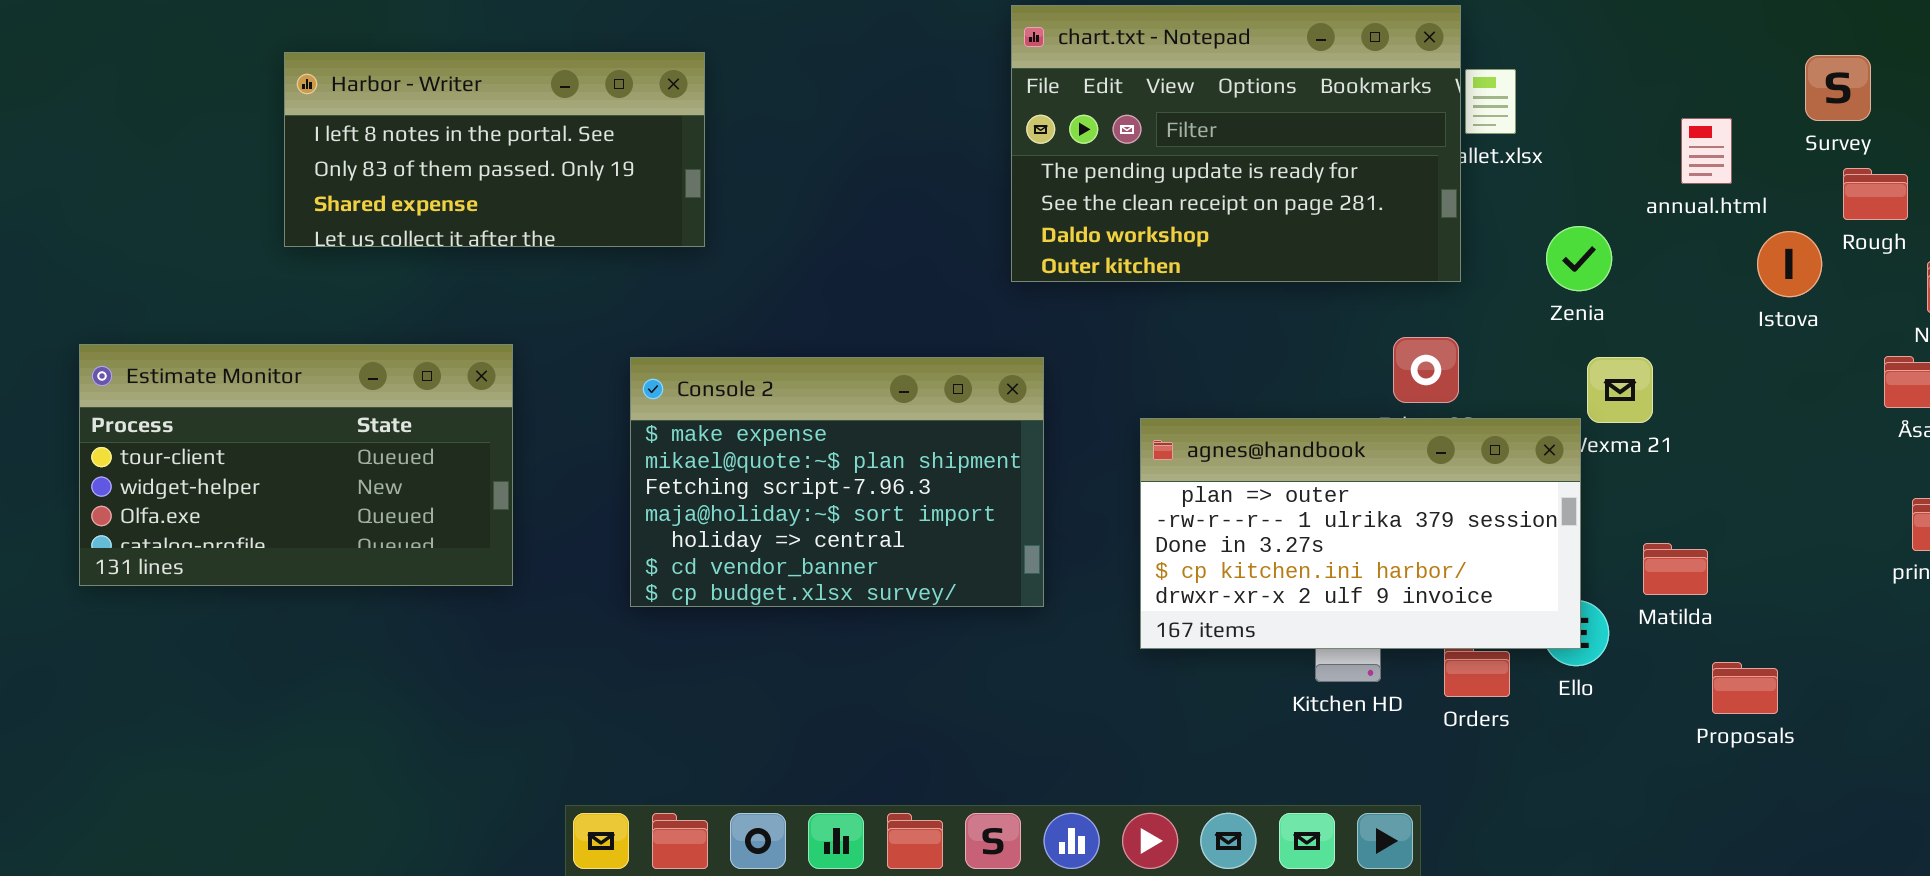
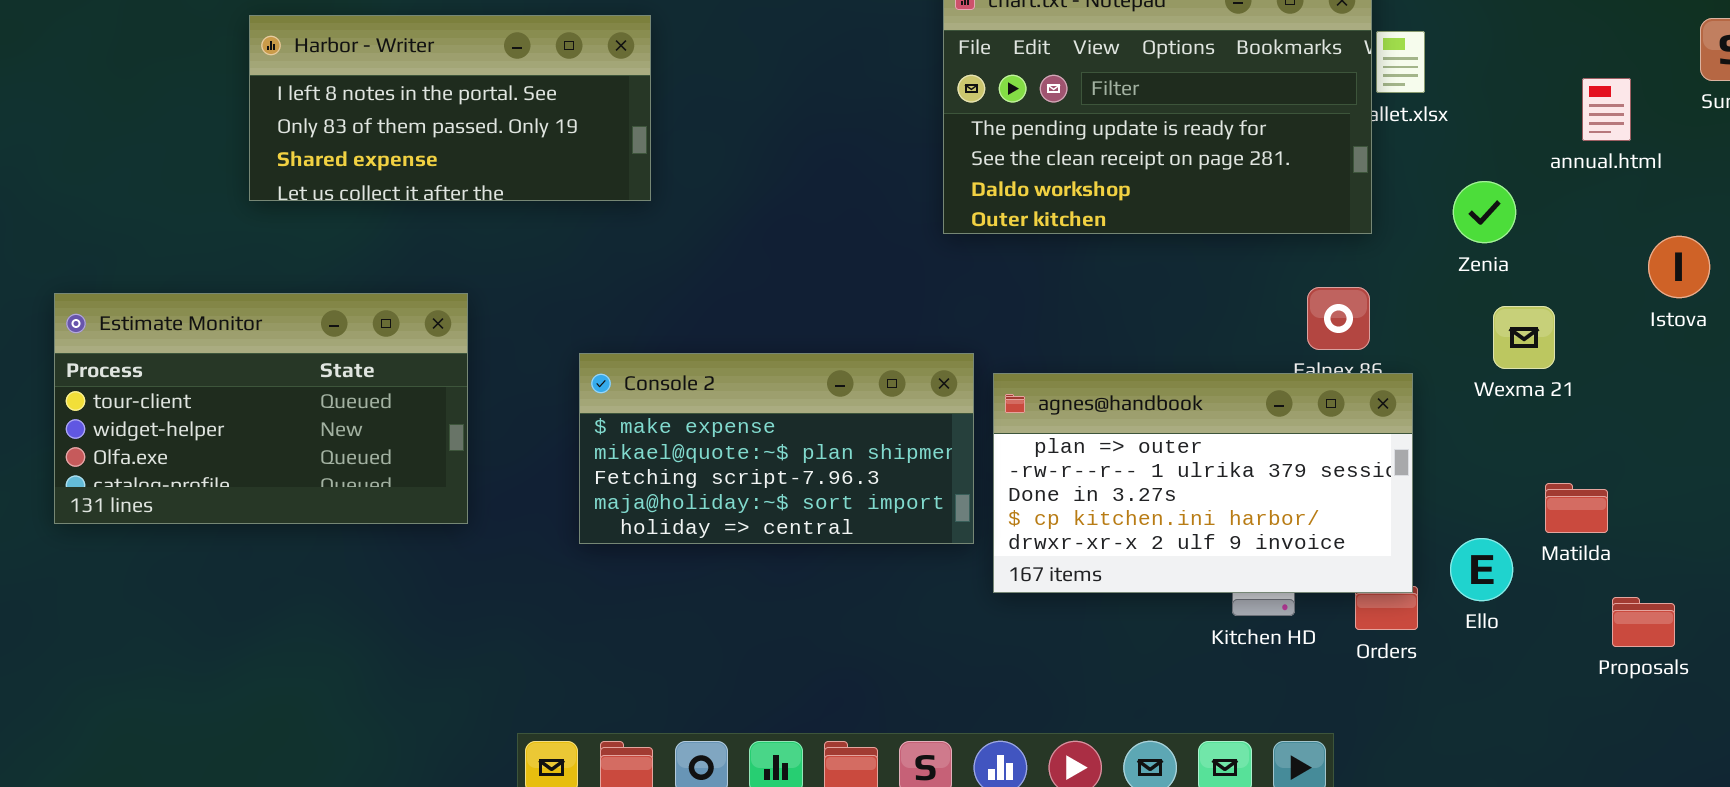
Istova: [1757,231,1822,297] -> [1648,236,1710,298], moved
Console 2: [630,357,1044,607] -> [579,353,974,544], resized
agnes@handbook: [1140,418,1581,649] -> [993,373,1413,593], moved

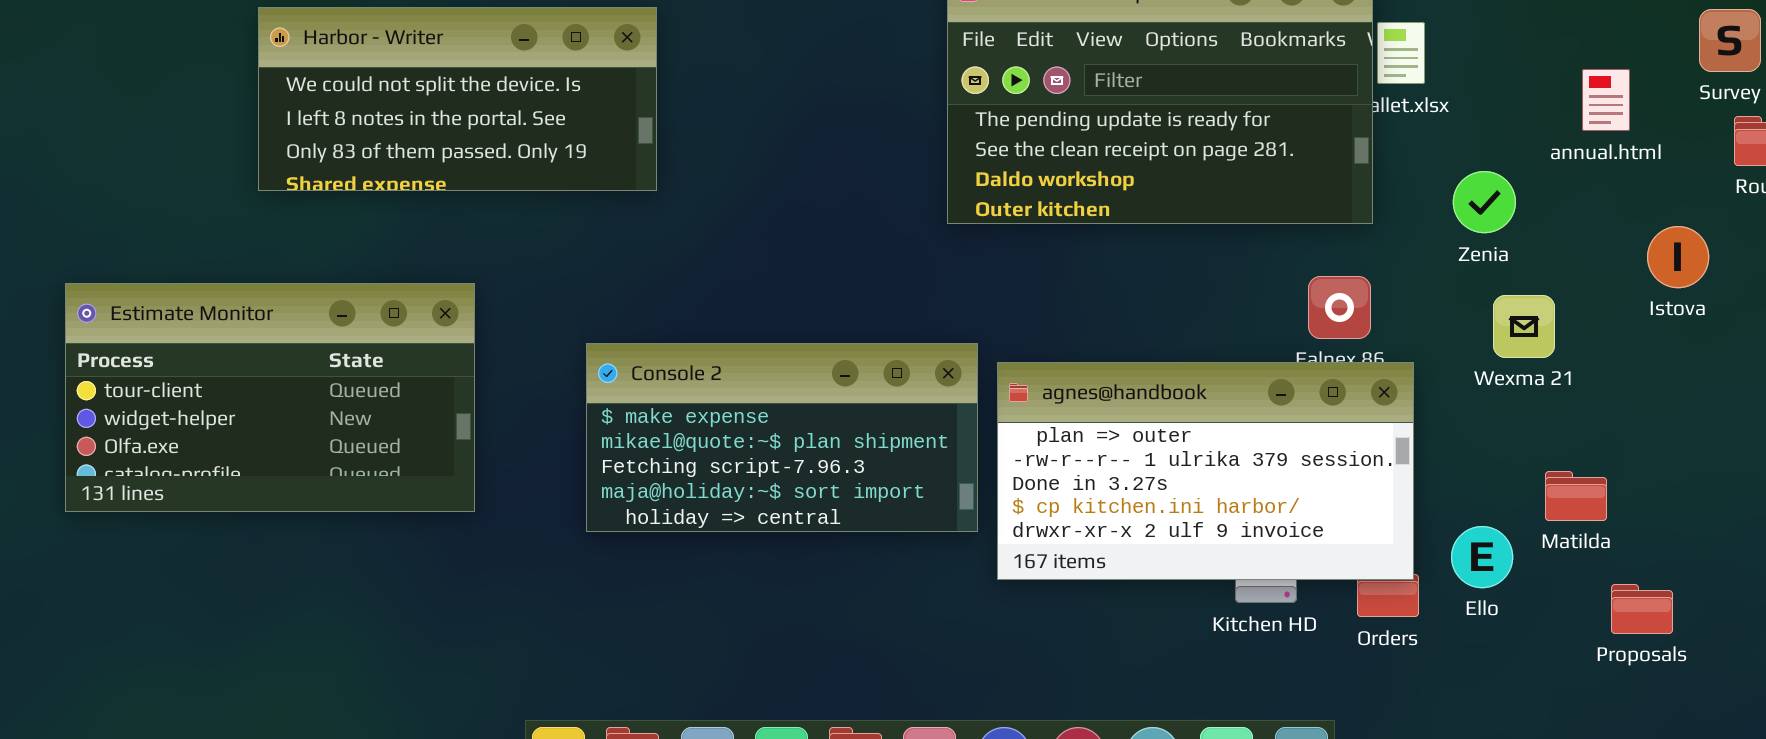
Harbor - Writer: [249,15,651,201] -> [258,7,657,191], scrolled up 1 row

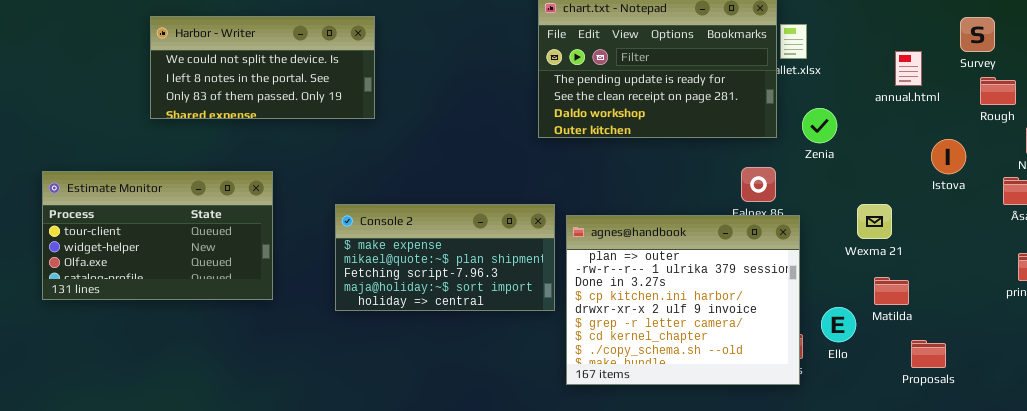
Zenia: [1453,171,1516,233] -> [802,108,837,143], moved
Wexma 21: [1493,295,1555,358] -> [857,204,892,239], moved
agnes@handbook: [997,362,1414,580] -> [566,215,800,385], resized

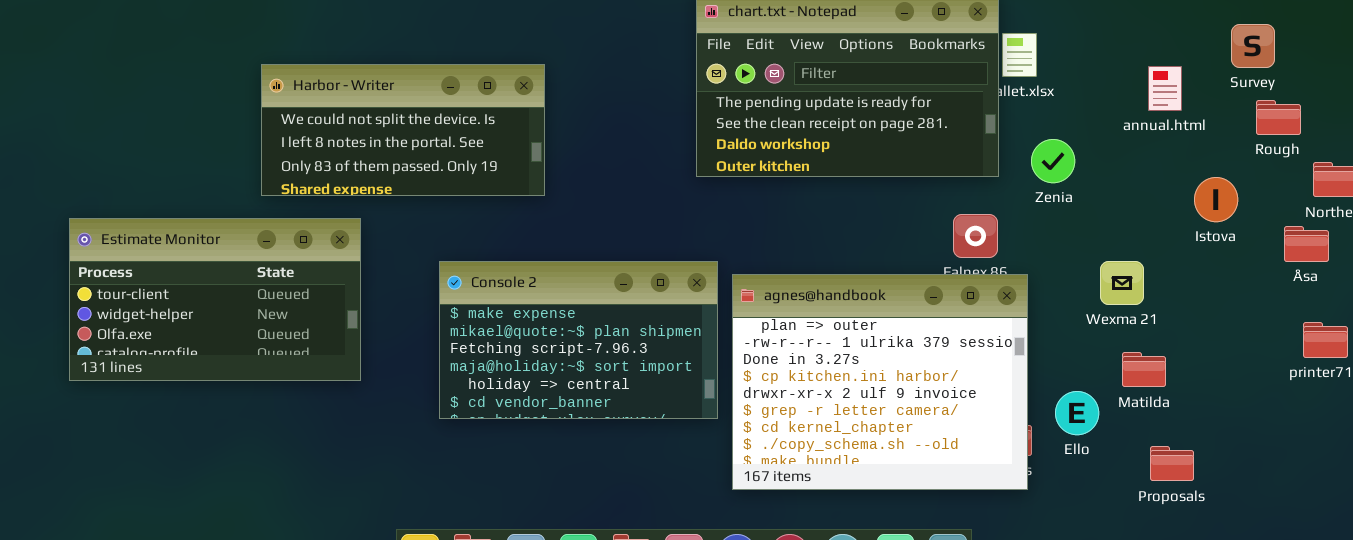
Harbor - Writer: [150,16,375,119] -> [261,64,545,196], moved
Console 2: [335,204,555,311] -> [439,261,718,419], resized
Proposals: [911,340,946,368] -> [1150,446,1194,481], moved

